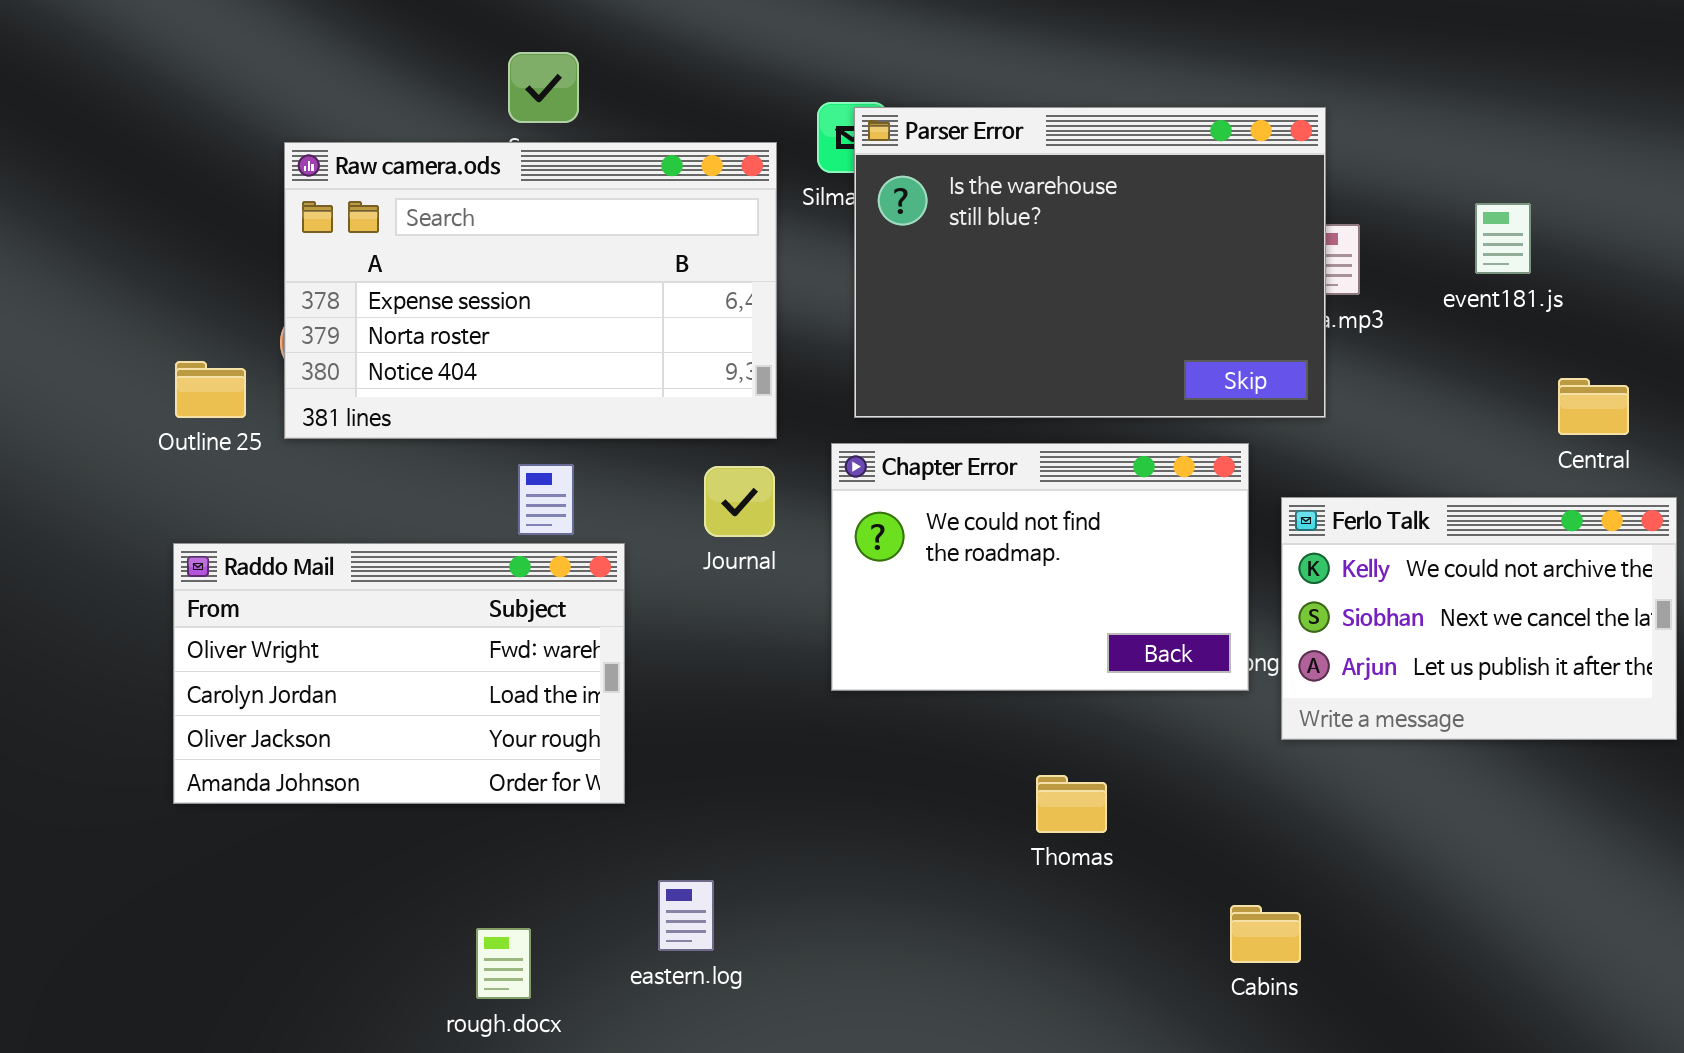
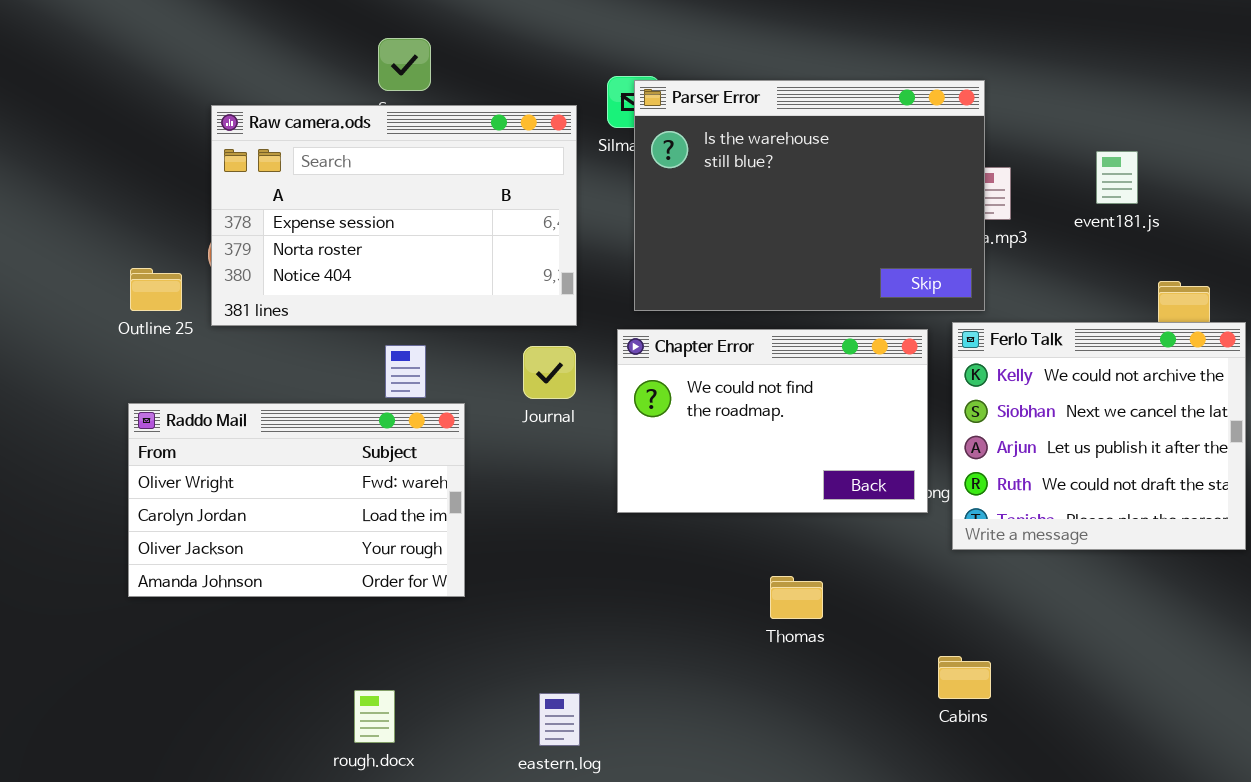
Ferlo Talk: [1281,497,1677,740] -> [952,322,1246,550], resized
eastern.log: [658,880,714,951] -> [539,693,580,746], moved
Cabins: [1230,905,1301,963] -> [938,656,991,699], moved

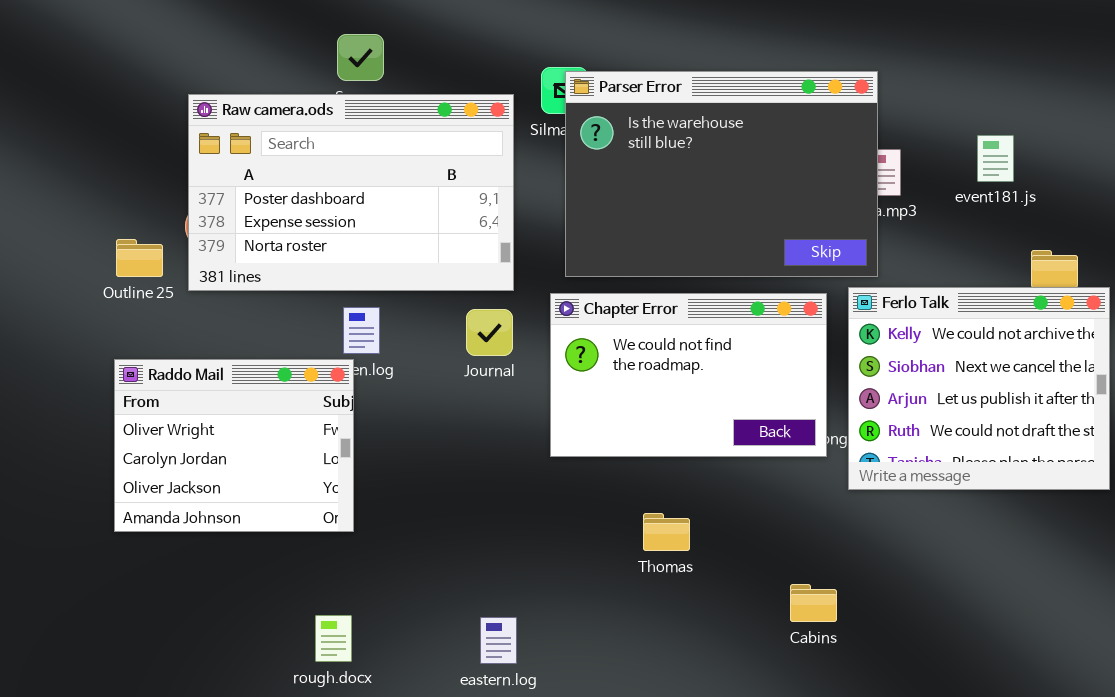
Raw camera.ods: [211,105,577,326] -> [188,94,514,291], scrolled up 1 row
Raddo Mail: [128,403,465,597] -> [114,359,354,532], resized
Thomas: [770,576,823,619] -> [643,513,690,551], moved
Cabins: [938,656,991,699] -> [790,584,837,622], moved

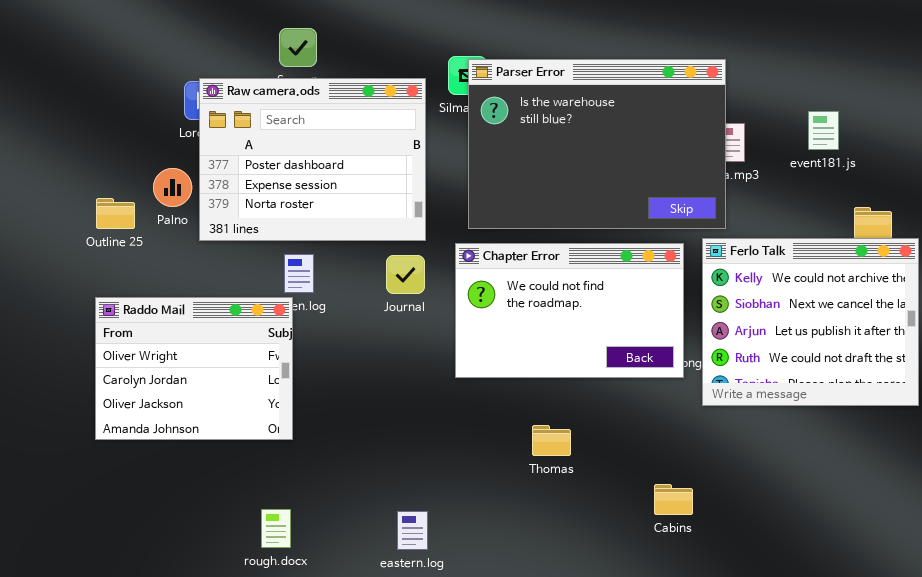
Raw camera.ods: [188,94,514,291] -> [199,78,426,241], resized

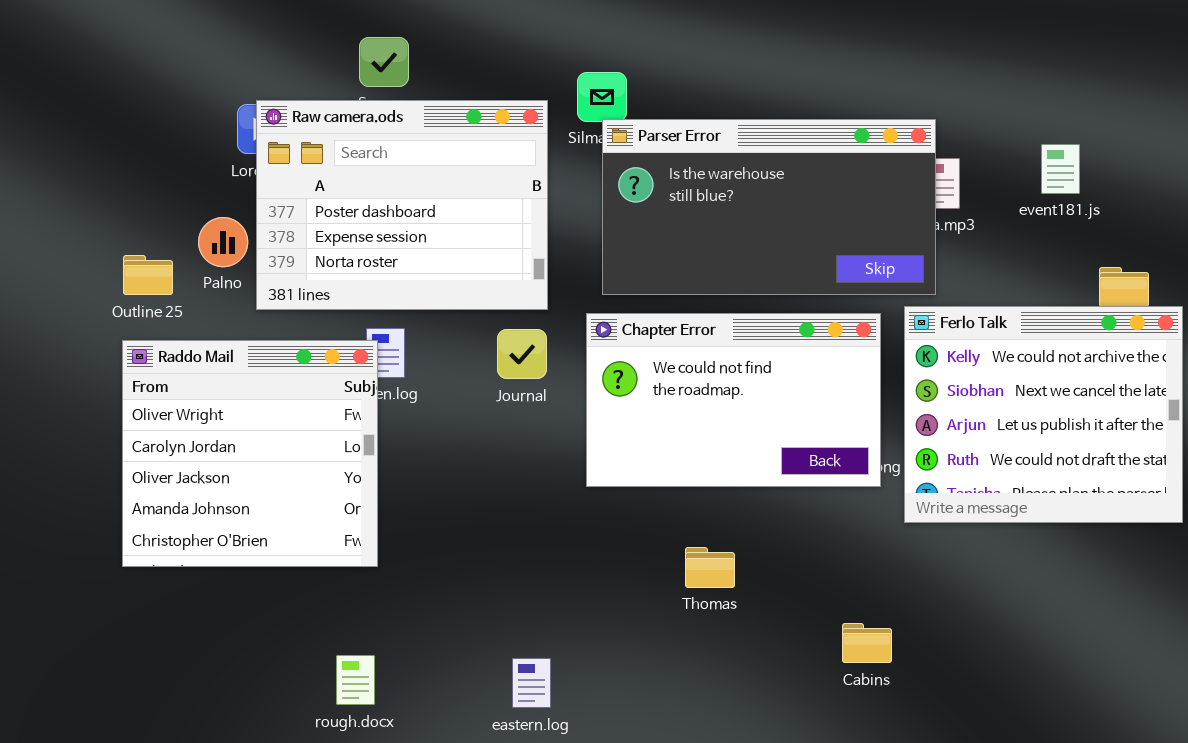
Parser Error: [468,59,726,229] -> [602,119,936,295], resized
Raddo Mail: [95,297,293,440] -> [122,340,378,567], resized

